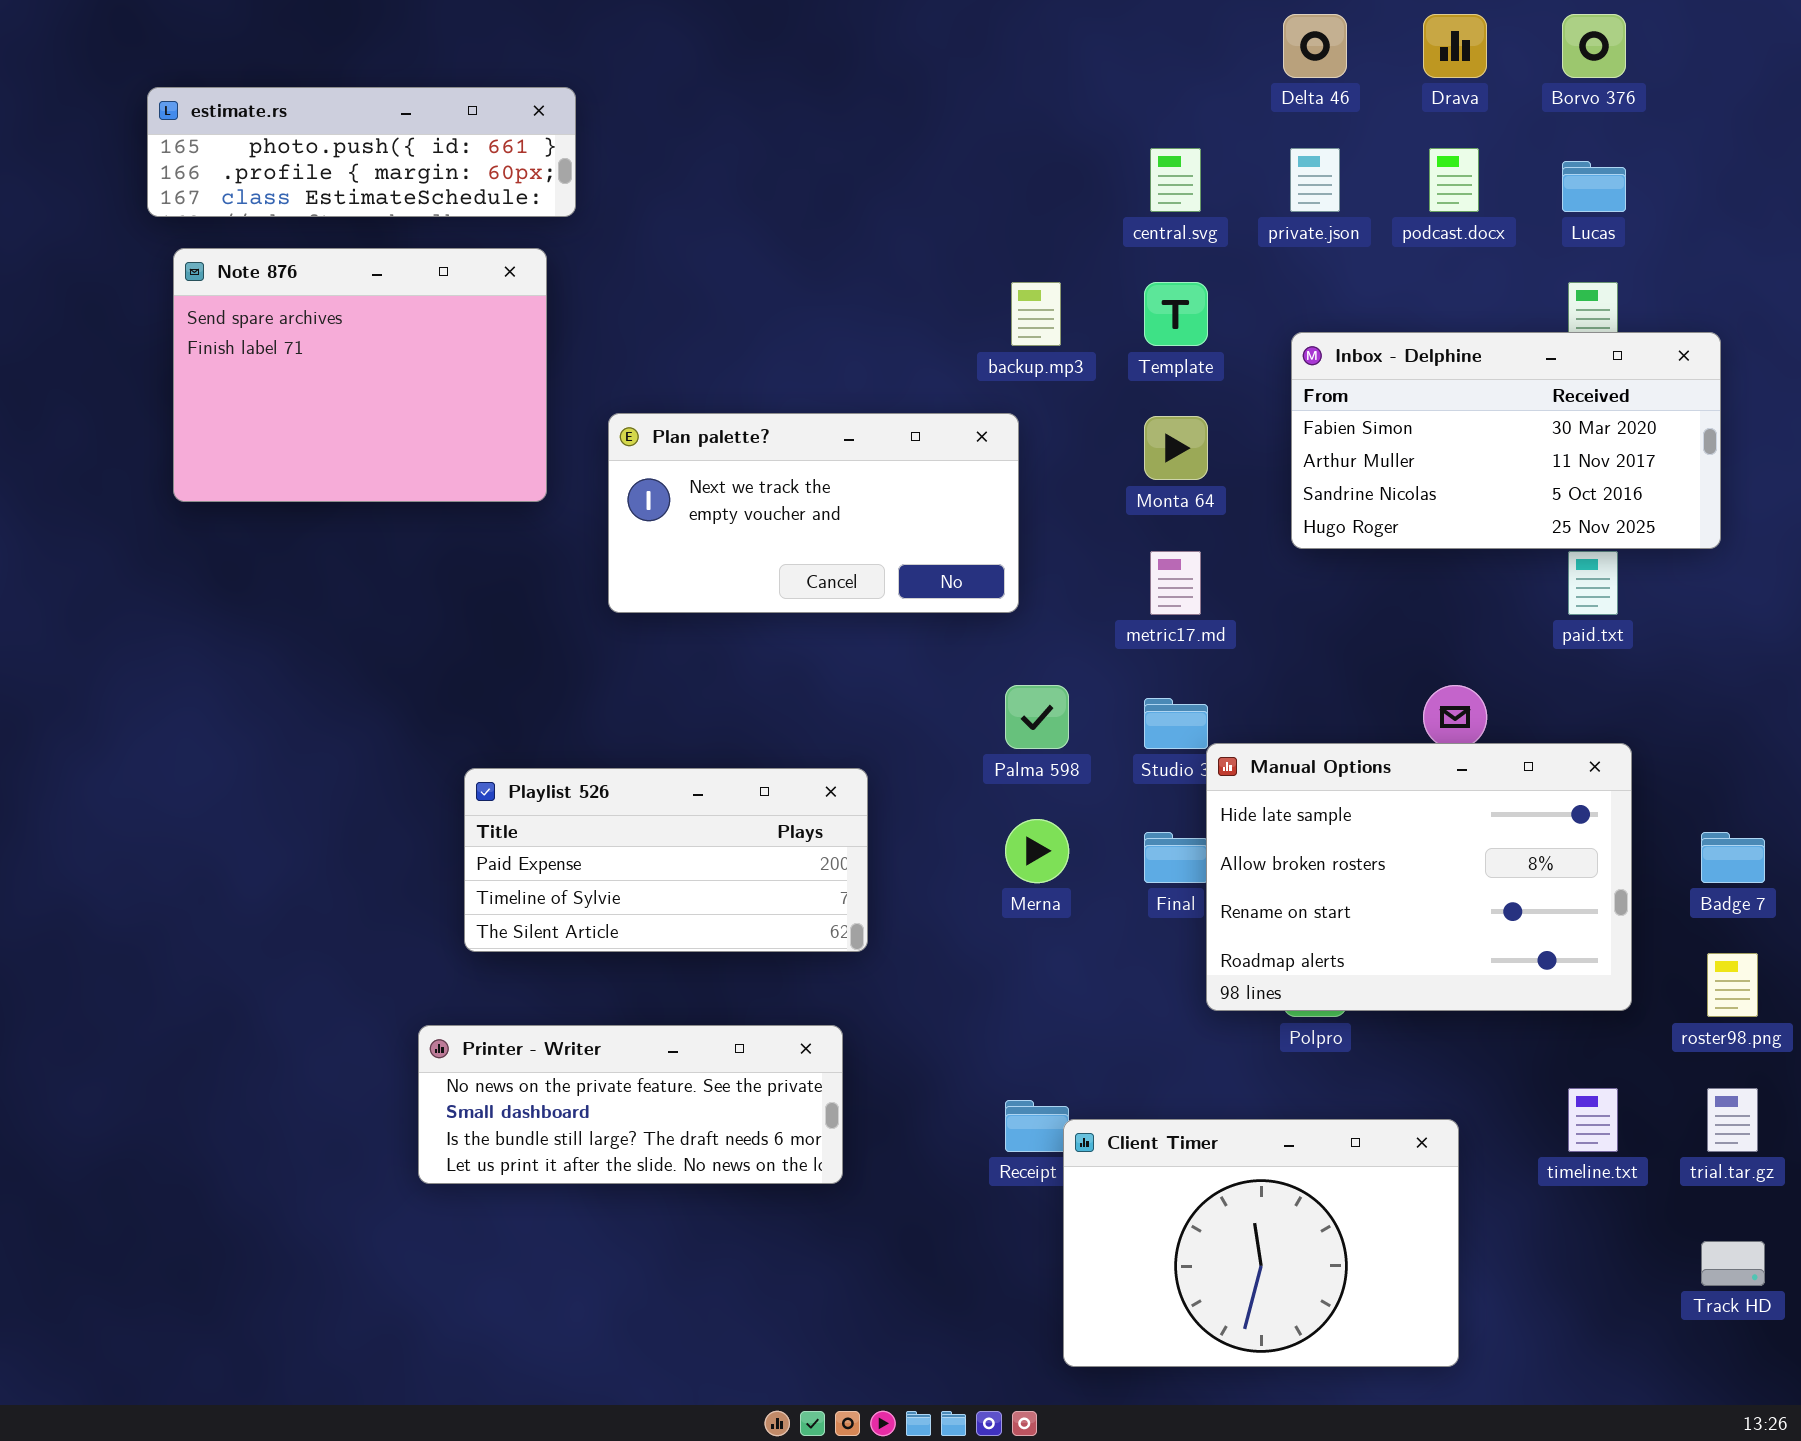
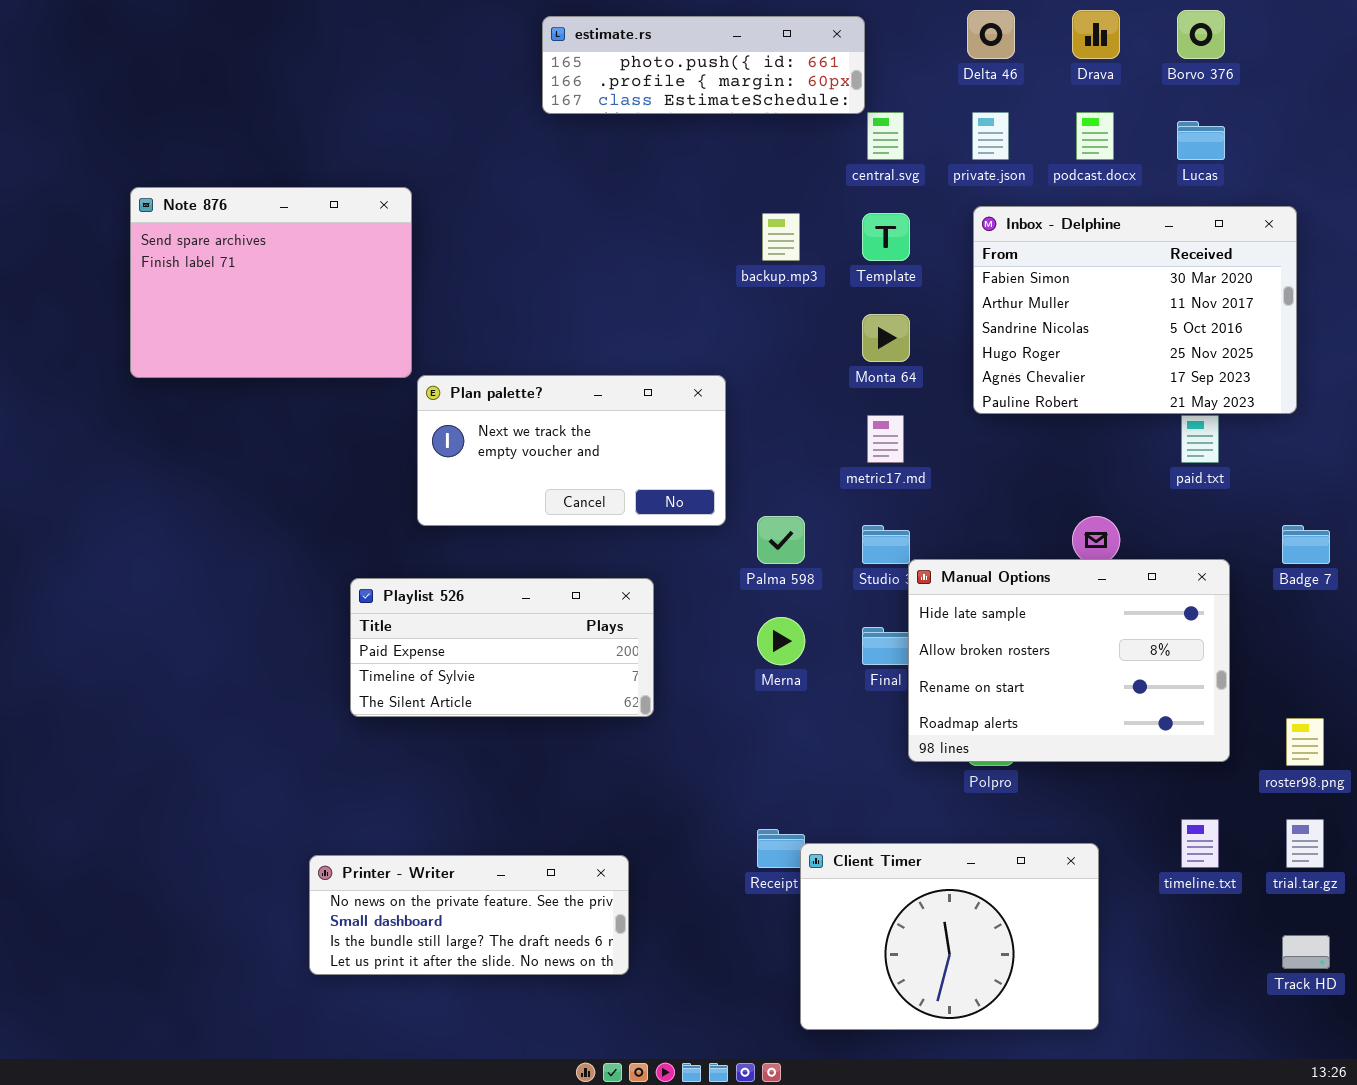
estimate.rs: [147,87,576,217] -> [542,16,865,114], moved
Inbox - Delphine: [1291,332,1721,549] -> [973,206,1297,414], resized
Plan palette?: [608,413,1019,613] -> [417,375,726,526], moved
Badge 7: [1701,832,1765,883] -> [1282,525,1330,564], moved
Printer - Writer: [418,1025,843,1184] -> [309,855,629,975], moved

